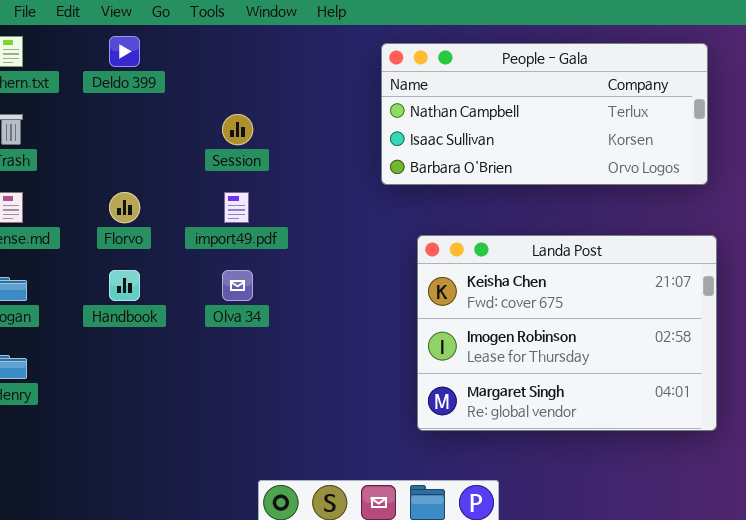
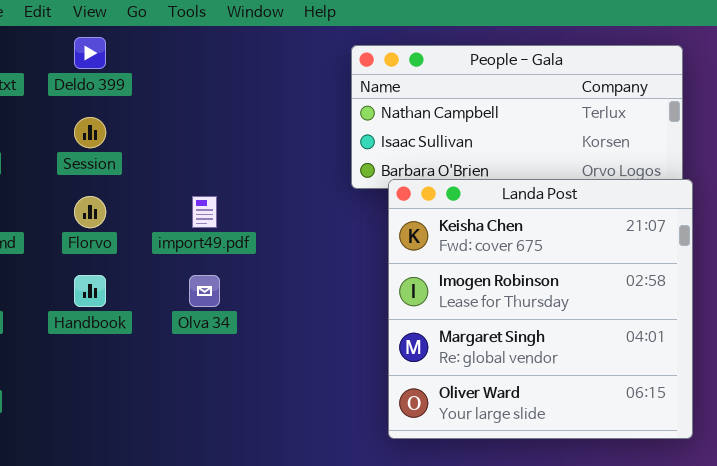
Session: [222,114,253,145] -> [74,117,106,148], moved
Landa Post: [417,235,717,431] -> [388,179,693,439], resized

